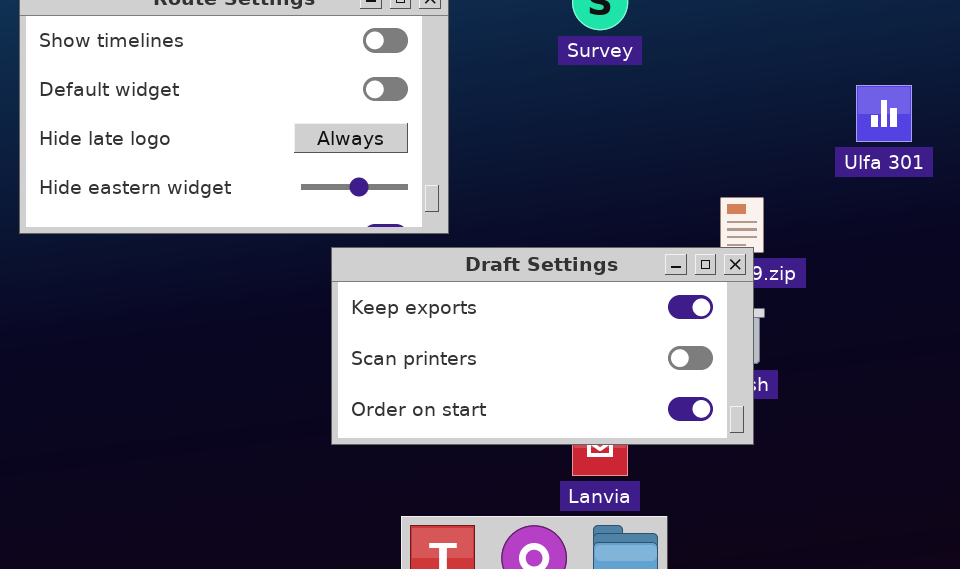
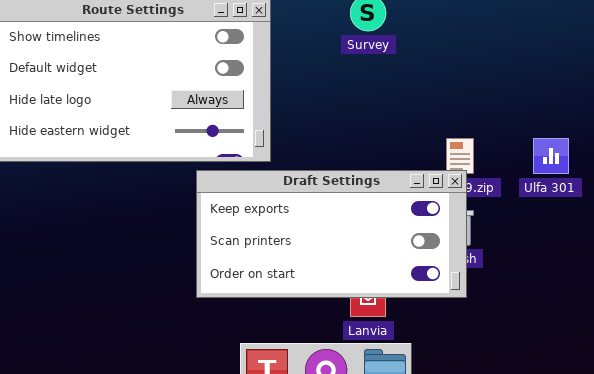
Ulfa 301: [856,85,912,142] -> [533,138,569,174], moved

